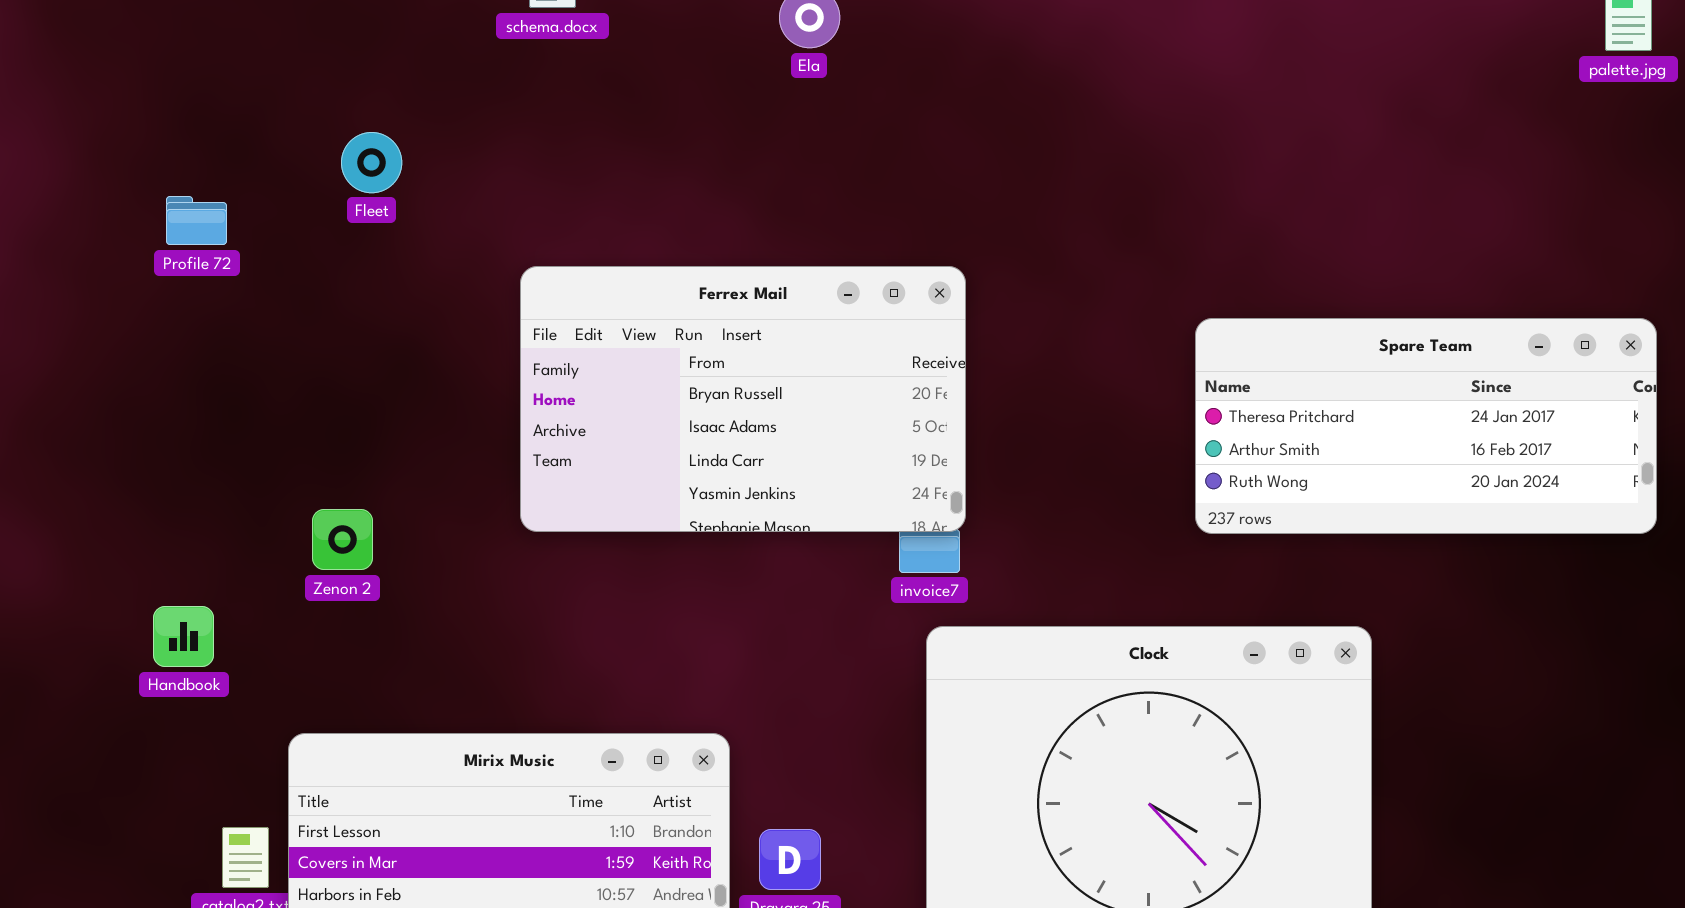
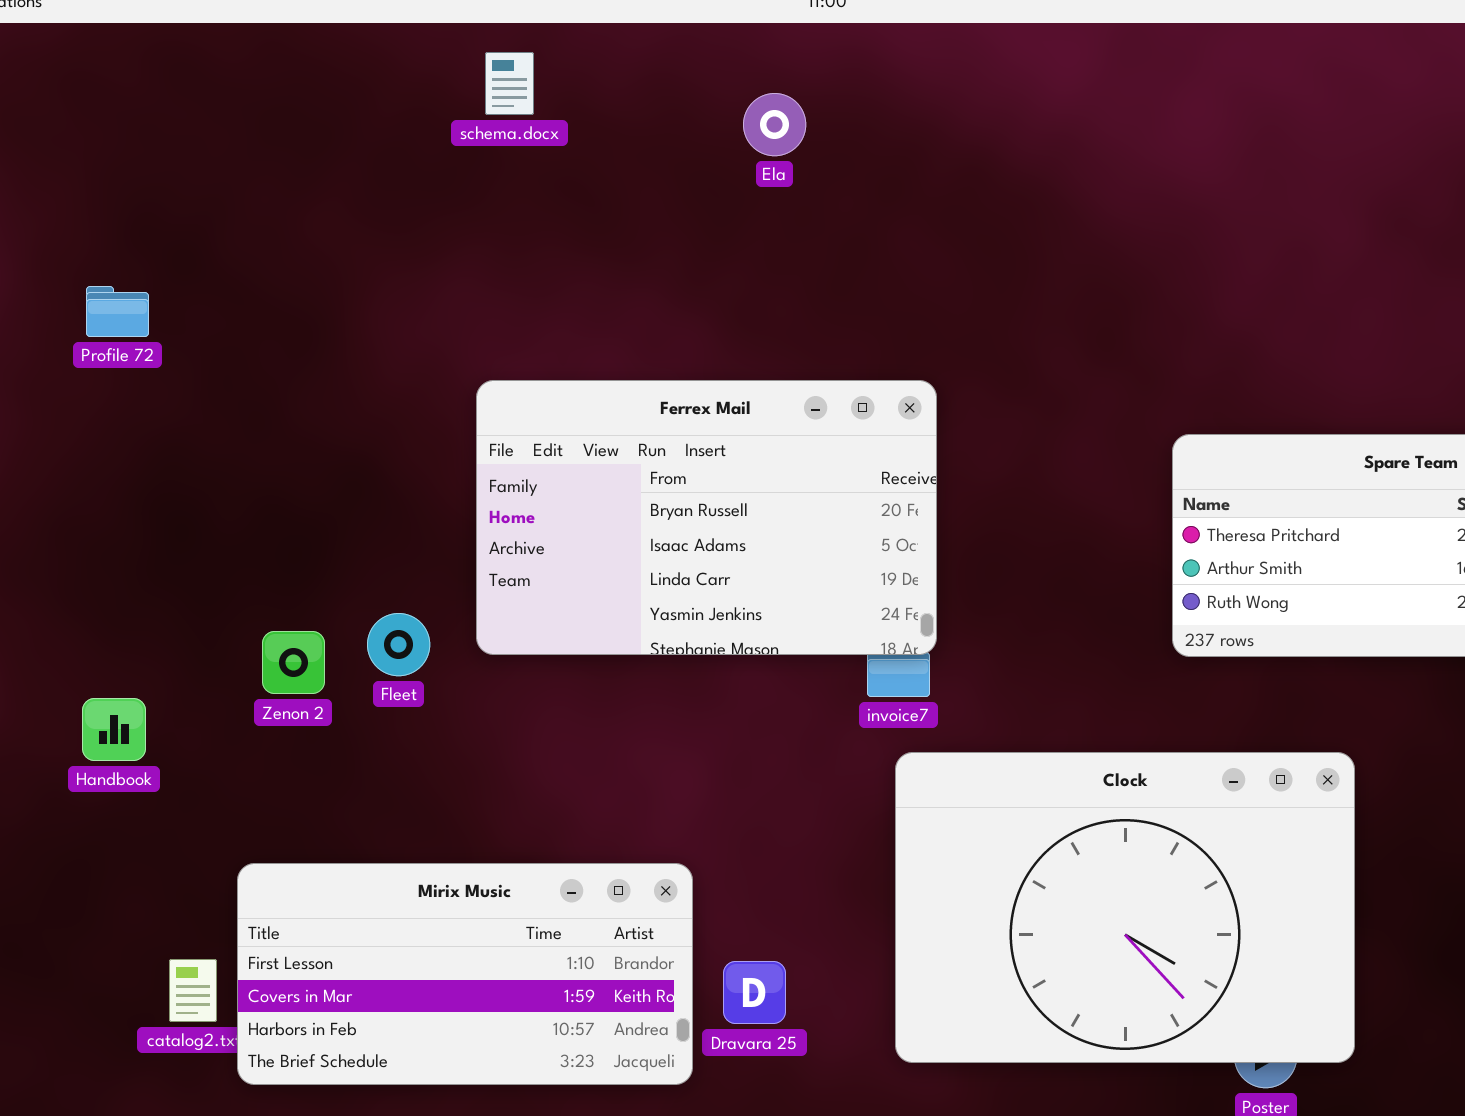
Fleet: [341,132,402,193] -> [367,613,430,676], moved
Profile 72: [166,196,227,245] -> [86,286,149,337], moved
Handbook: [153,606,214,667] -> [82,698,146,761], moved

